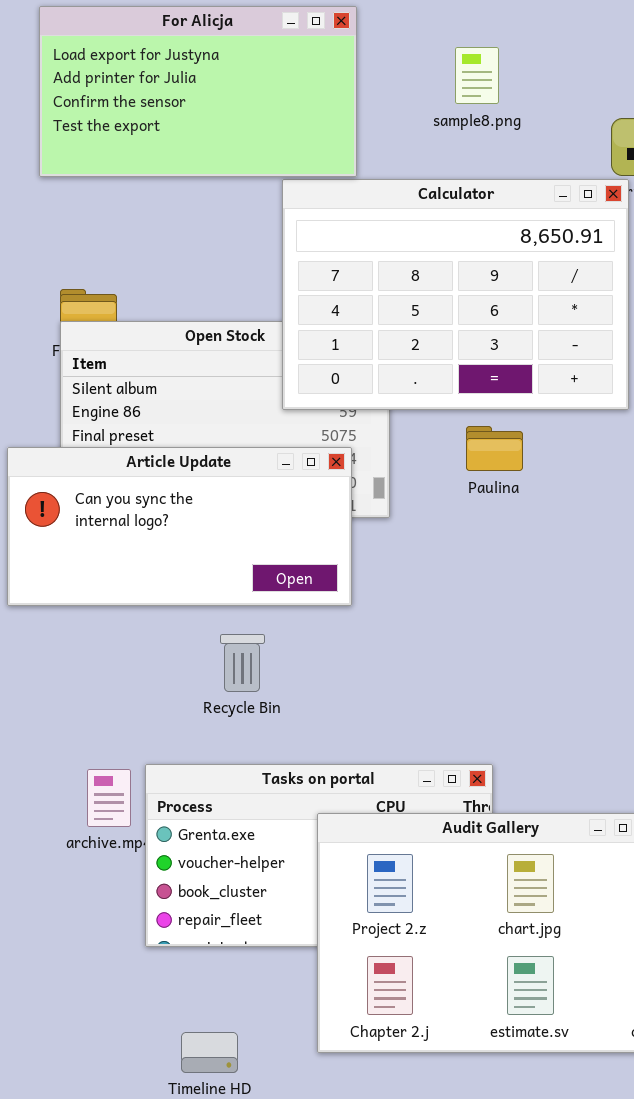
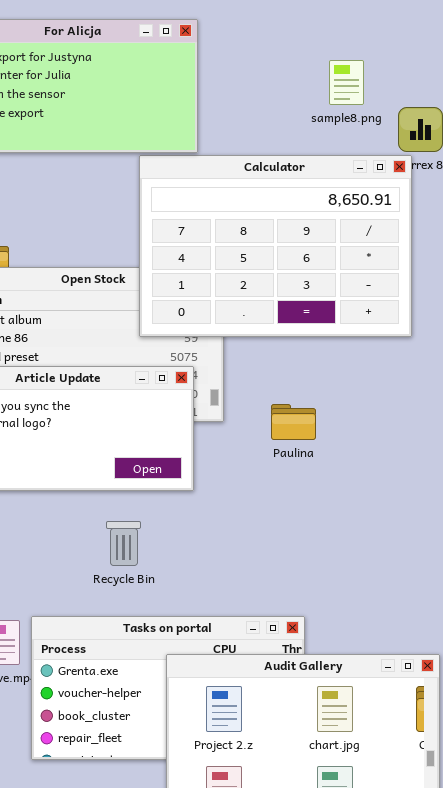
sample8.png: [455,47,499,104] -> [329,60,364,105], moved
Paulina: [466,426,523,471] -> [271,404,316,440], moved
Recycle Bin: [220,634,265,692] -> [106,521,141,566], moved

